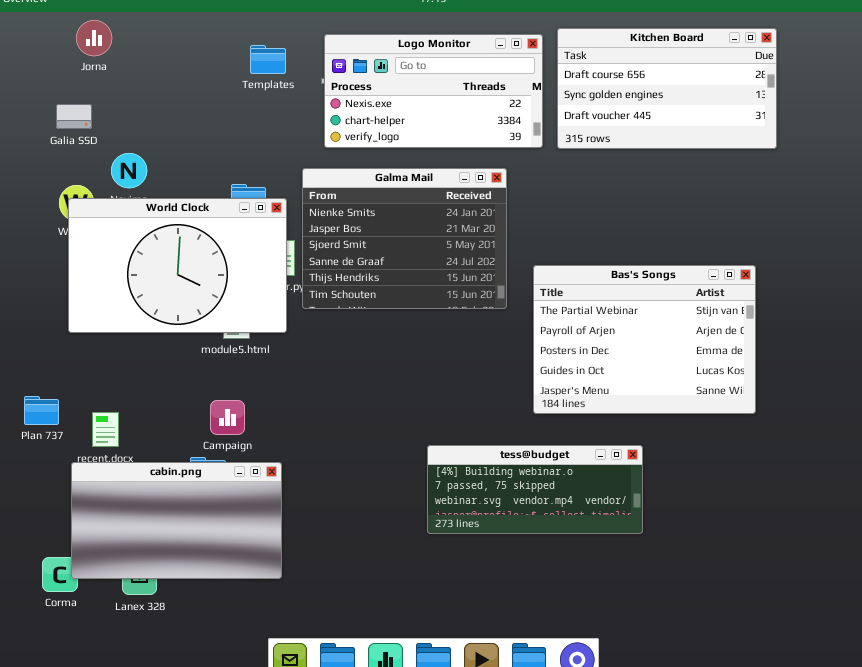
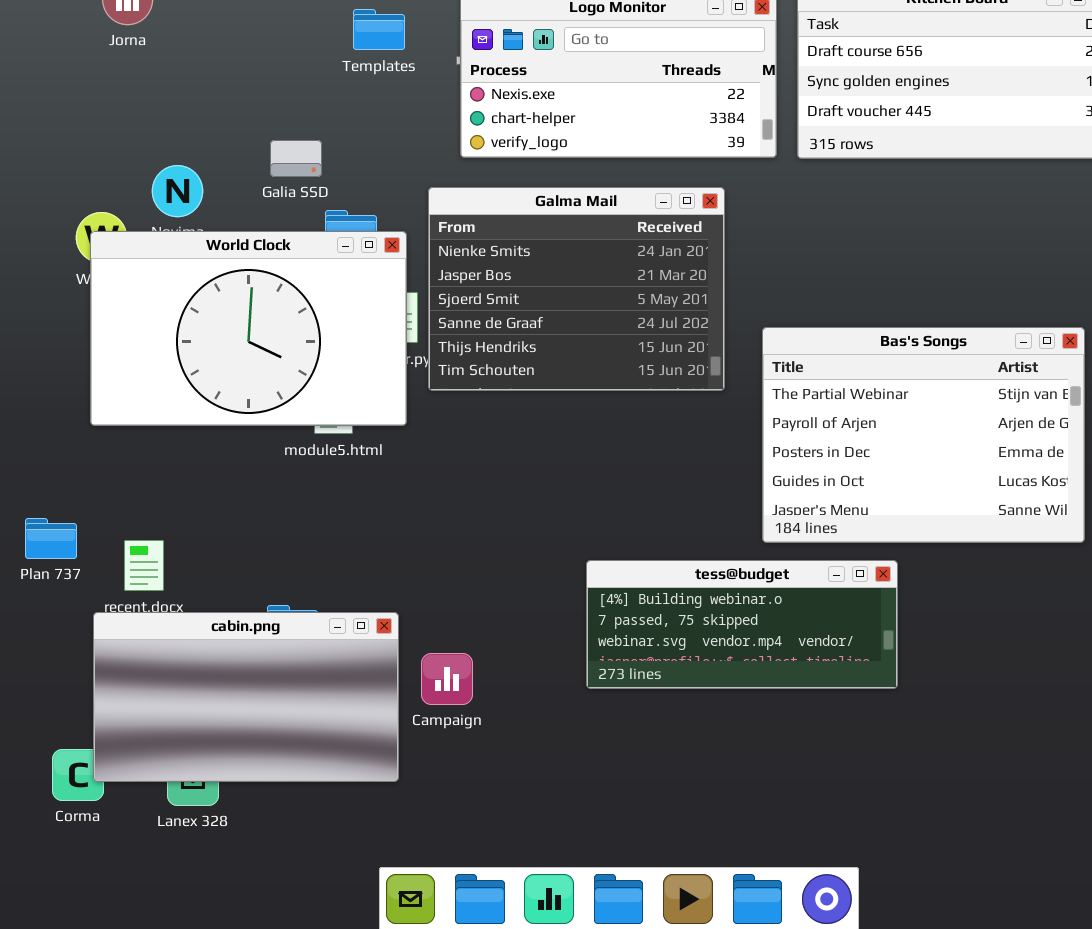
Galia SSD: [56,104,92,129] -> [270,140,322,177], moved
Campaign: [210,400,245,435] -> [421,653,473,705], moved
tess@budget: [427,445,643,534] -> [586,560,898,689], moved

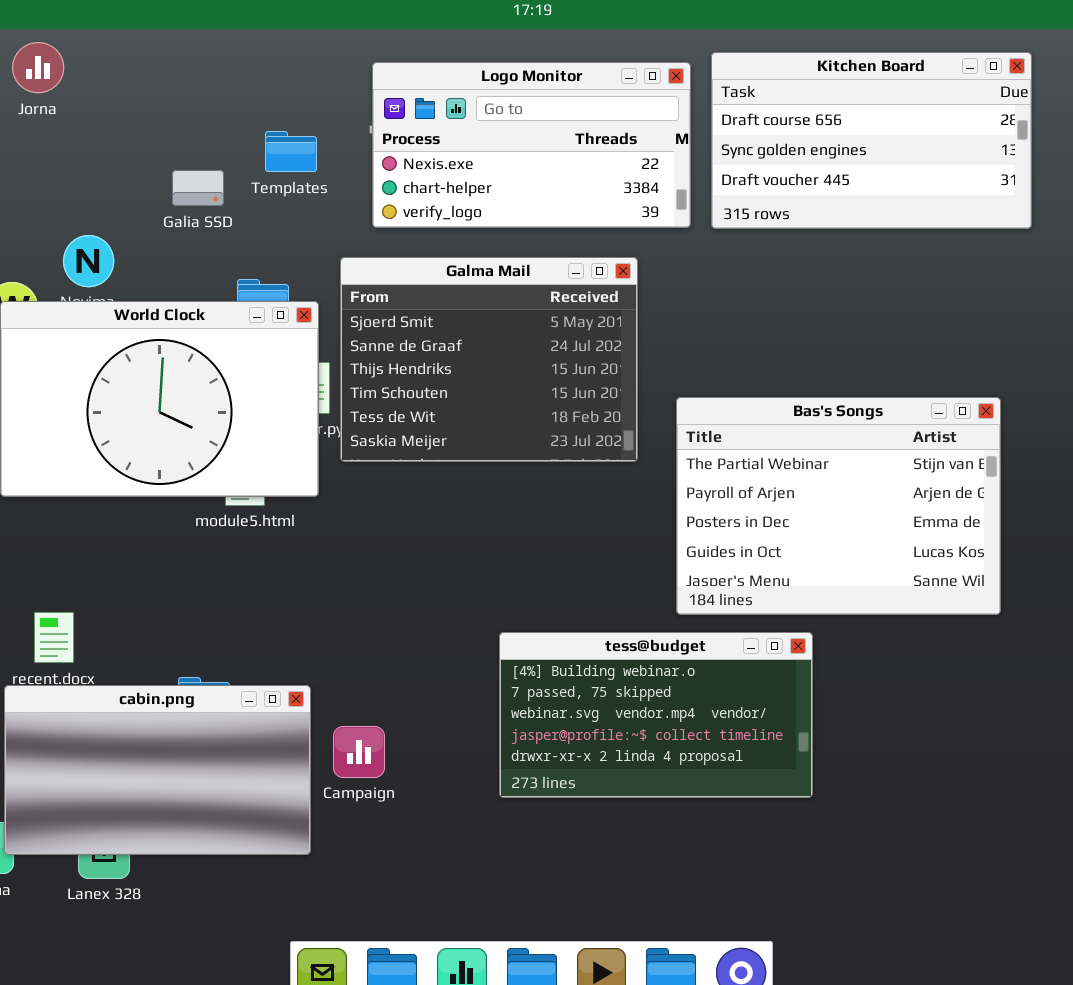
Templates: [353,9,405,50] -> [265,131,317,172], moved
Galia SSD: [270,140,322,177] -> [172,170,224,206], moved
Galma Mail: [428,187,725,391] -> [340,257,638,462], scrolled down 2 rows
tess@budget: [586,560,898,689] -> [499,632,813,798], resized

